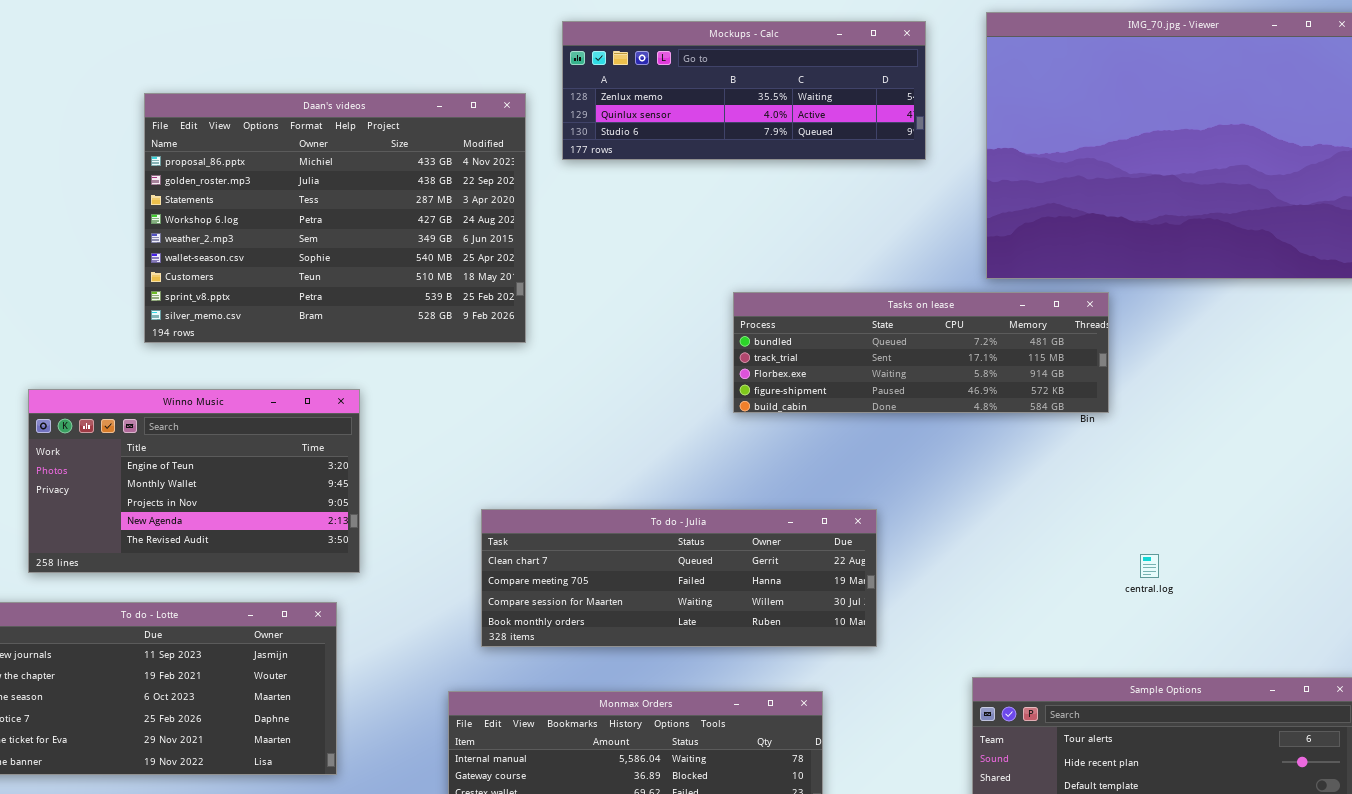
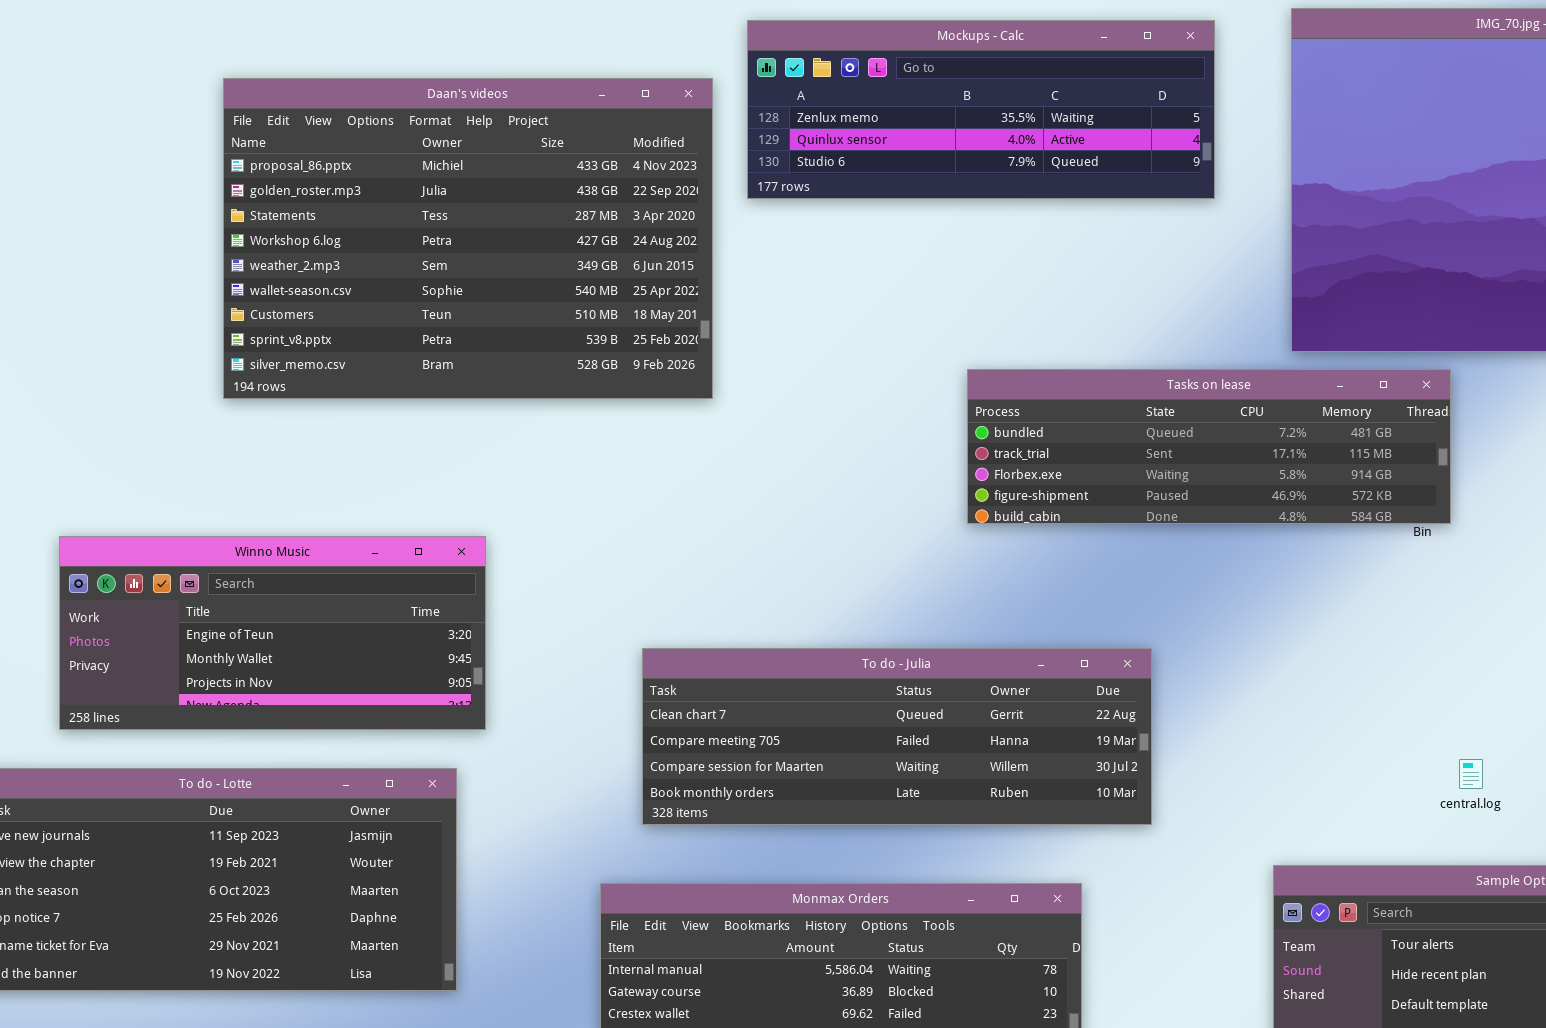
Daan's videos: [144,93,526,343] -> [223,78,713,399], moved
Winno Music: [28,389,360,573] -> [59,536,486,730], resized
central.log: [1140,554,1159,578] -> [1459,759,1483,789], moved

